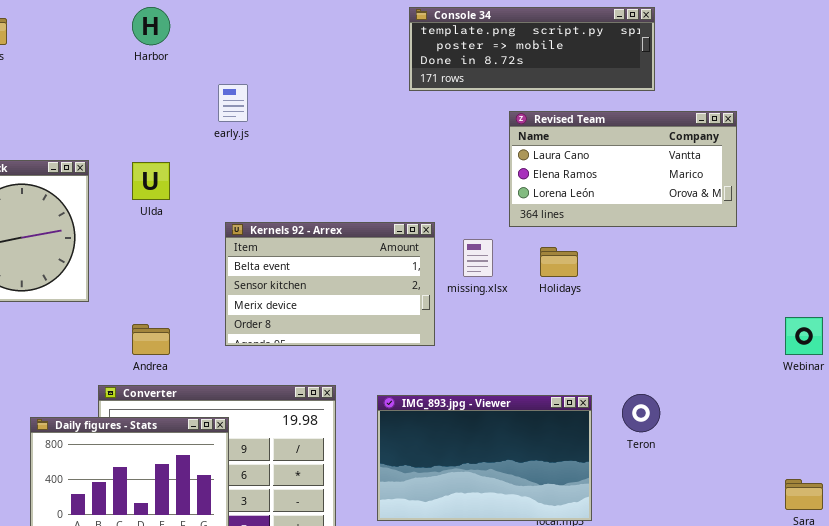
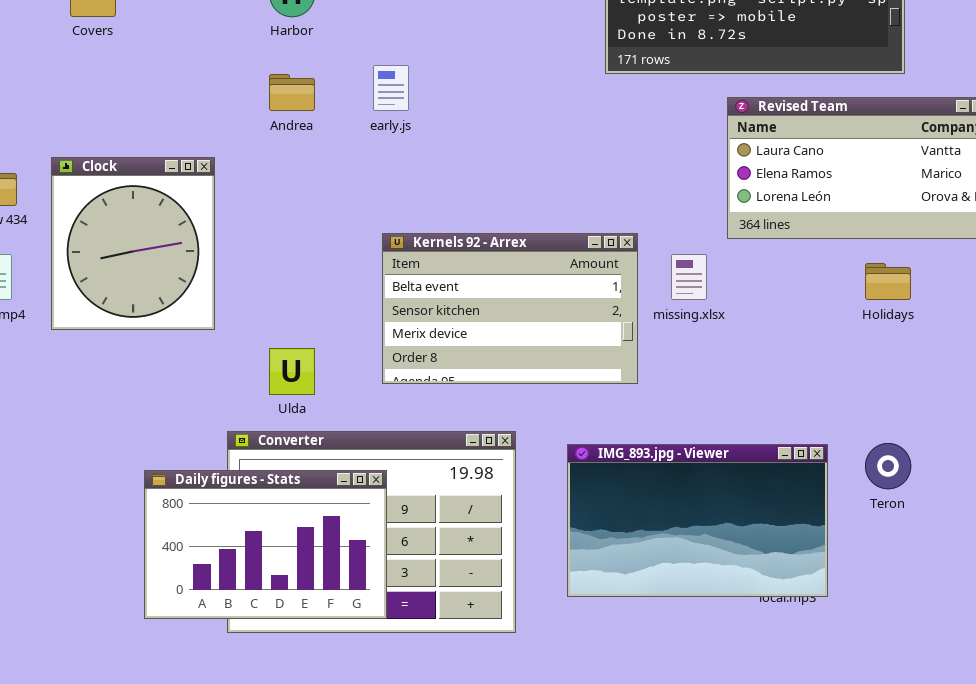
Ulda: [132,162,170,200] -> [269,348,315,395], moved
Holidays: [540,247,578,277] -> [865,263,911,300], moved
Andrea: [132,324,170,355] -> [269,74,315,111], moved

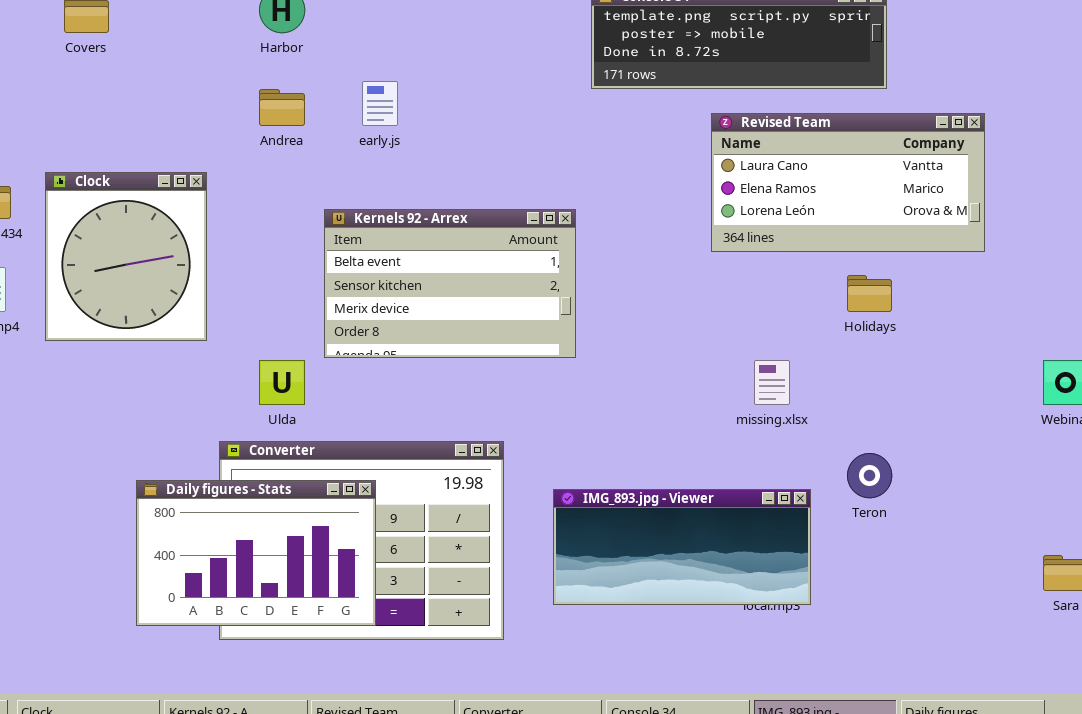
Kernels 92 - Arrex: [382,233,638,384] -> [324,209,576,358], moved
missing.xlsx: [671,254,707,300] -> [754,360,790,405], moved
IMG_893.jpg - Viewer: [567,444,828,597] -> [553,489,811,605], resized

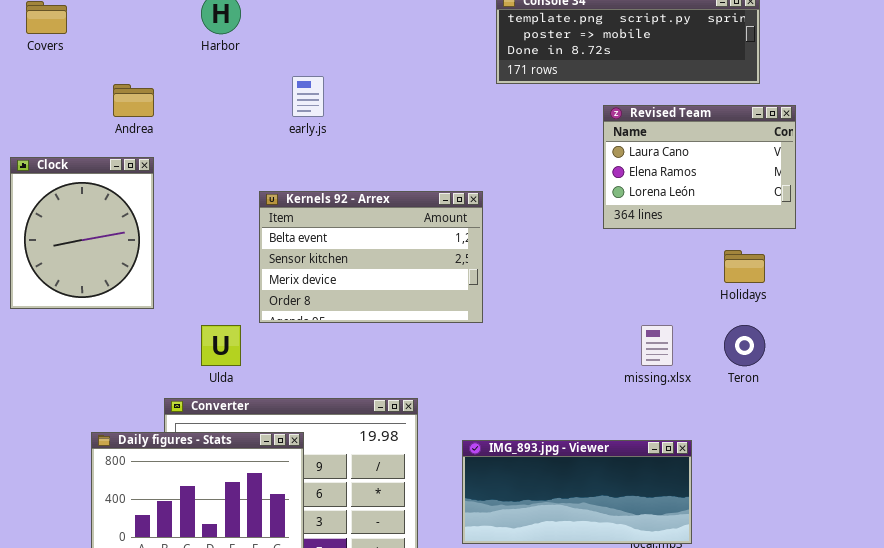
Andrea: [259,89,305,126] -> [113,84,154,117], moved
Revised Team: [711,113,985,252] -> [603,105,796,229], resized
Teron: [847,453,892,498] -> [724,325,765,366], moved

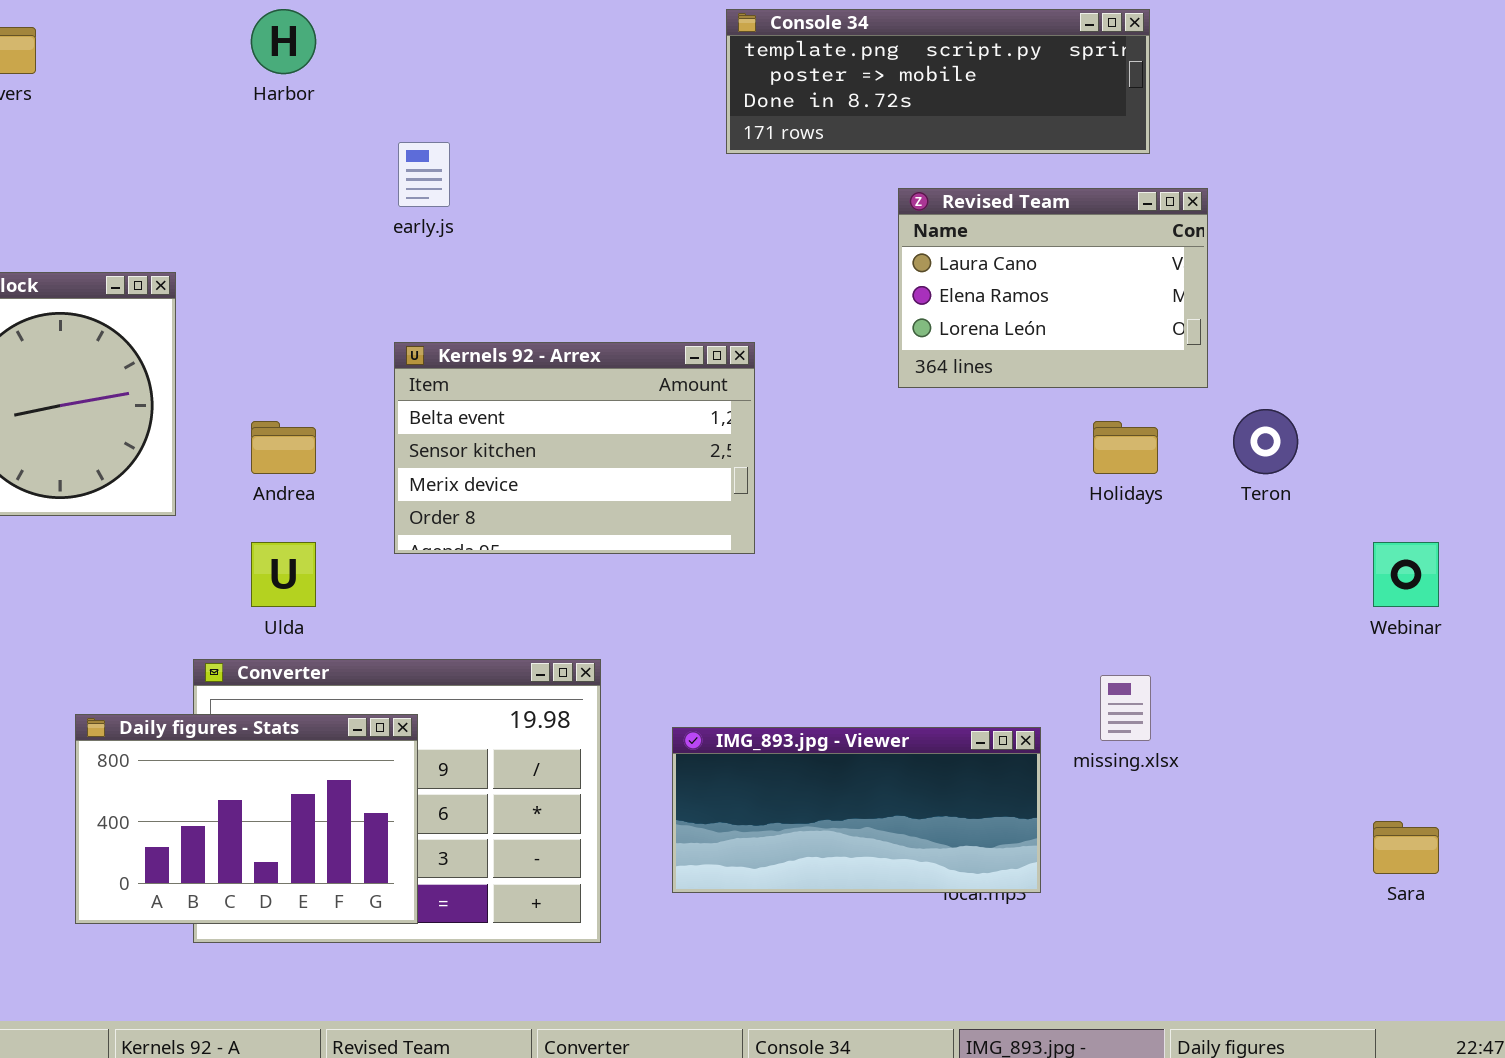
Andrea: [113,84,154,117] -> [251,421,316,474], moved
Kernels 92 - Arrex: [259,191,483,323] -> [394,342,755,554], moved
missing.xlsx: [641,325,673,366] -> [1100,675,1151,741], moved
Teron: [724,325,765,366] -> [1233,409,1298,474], moved

